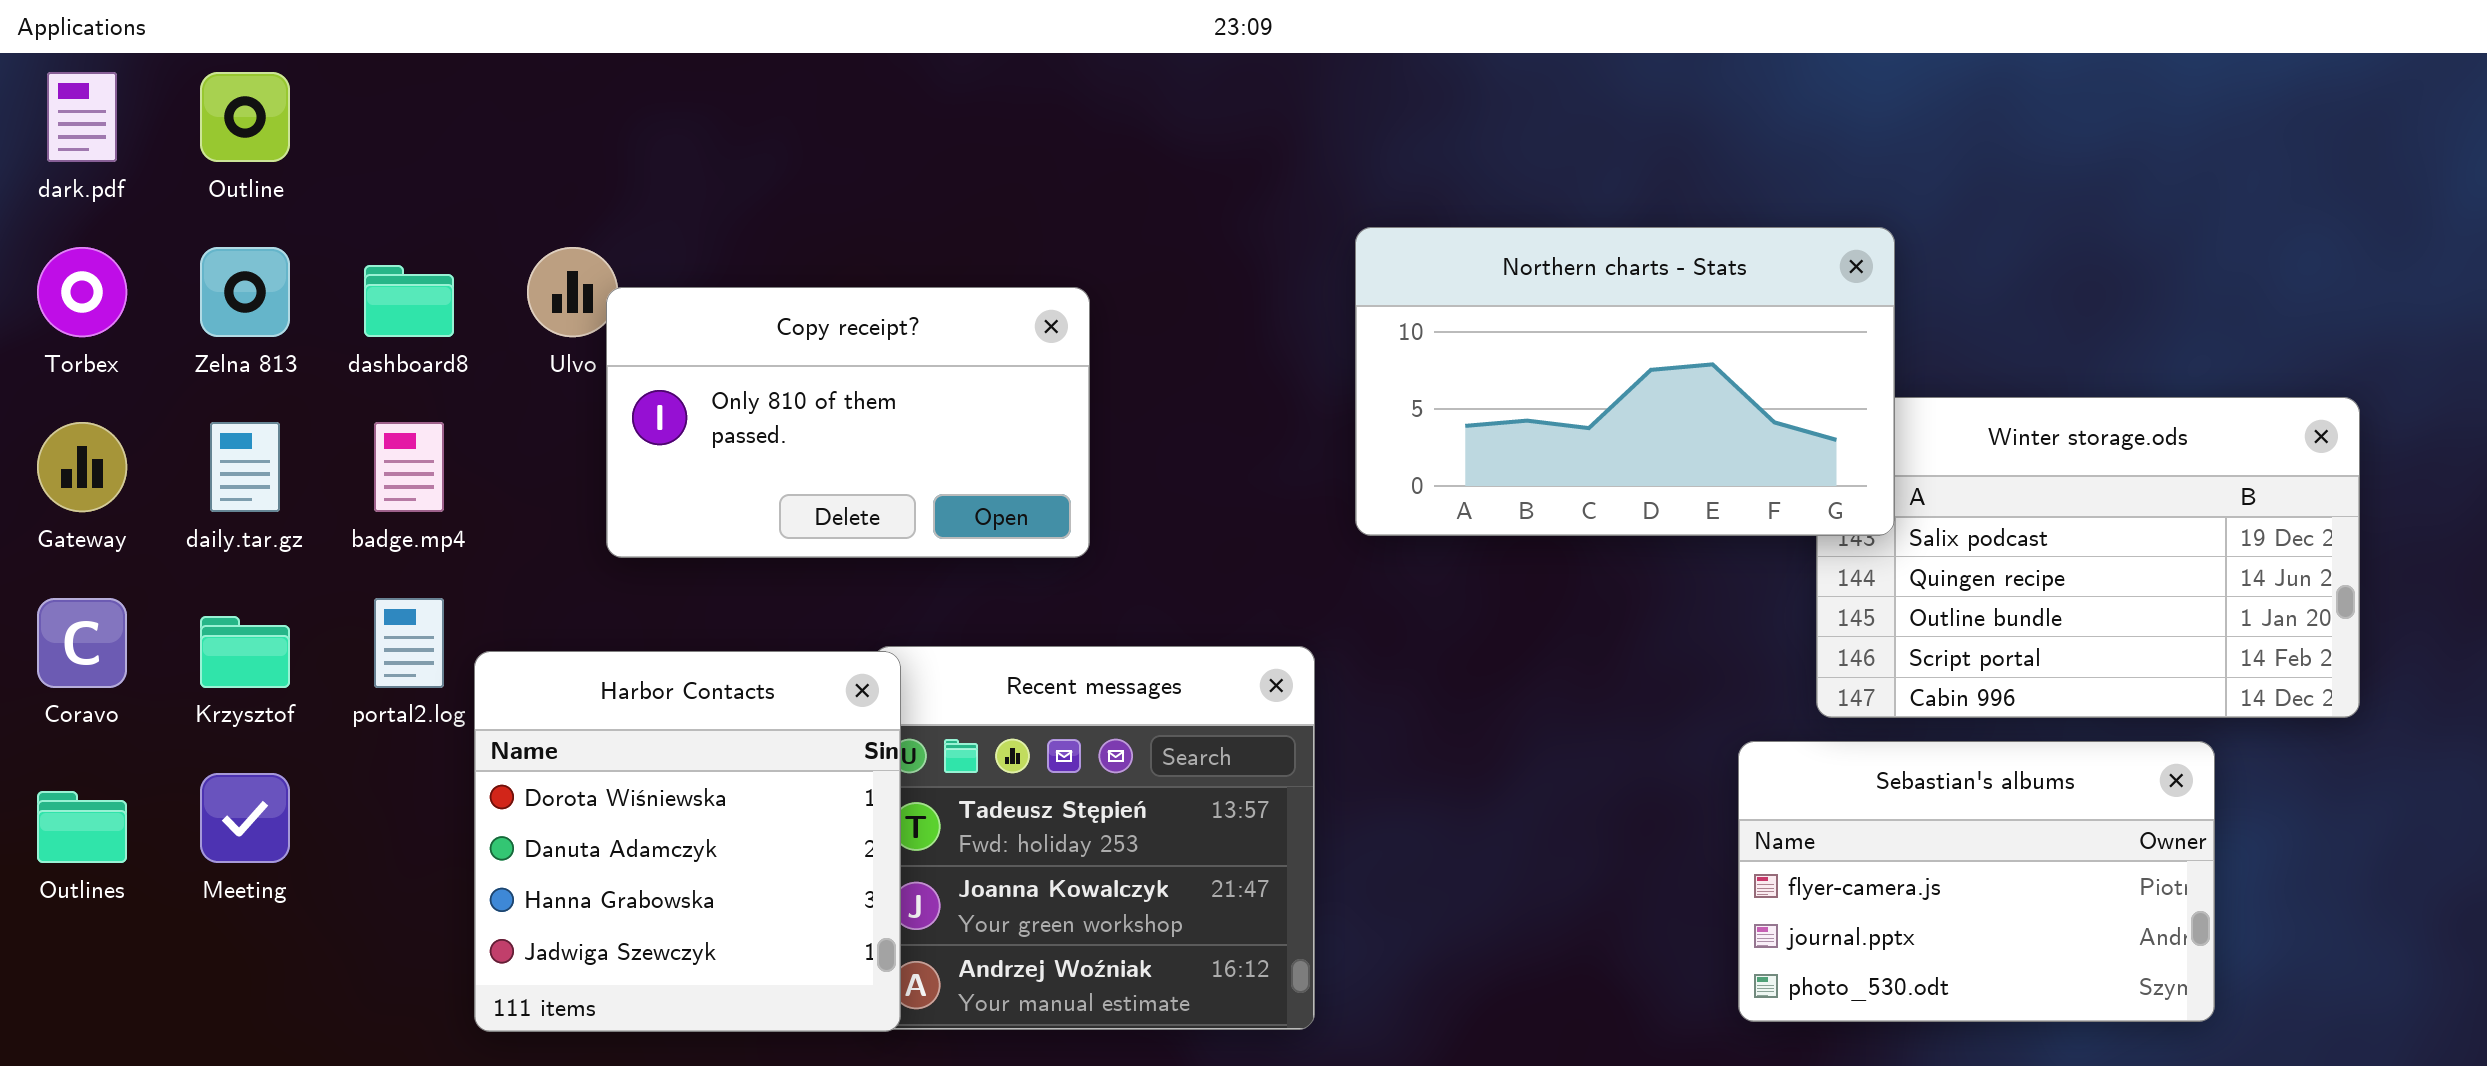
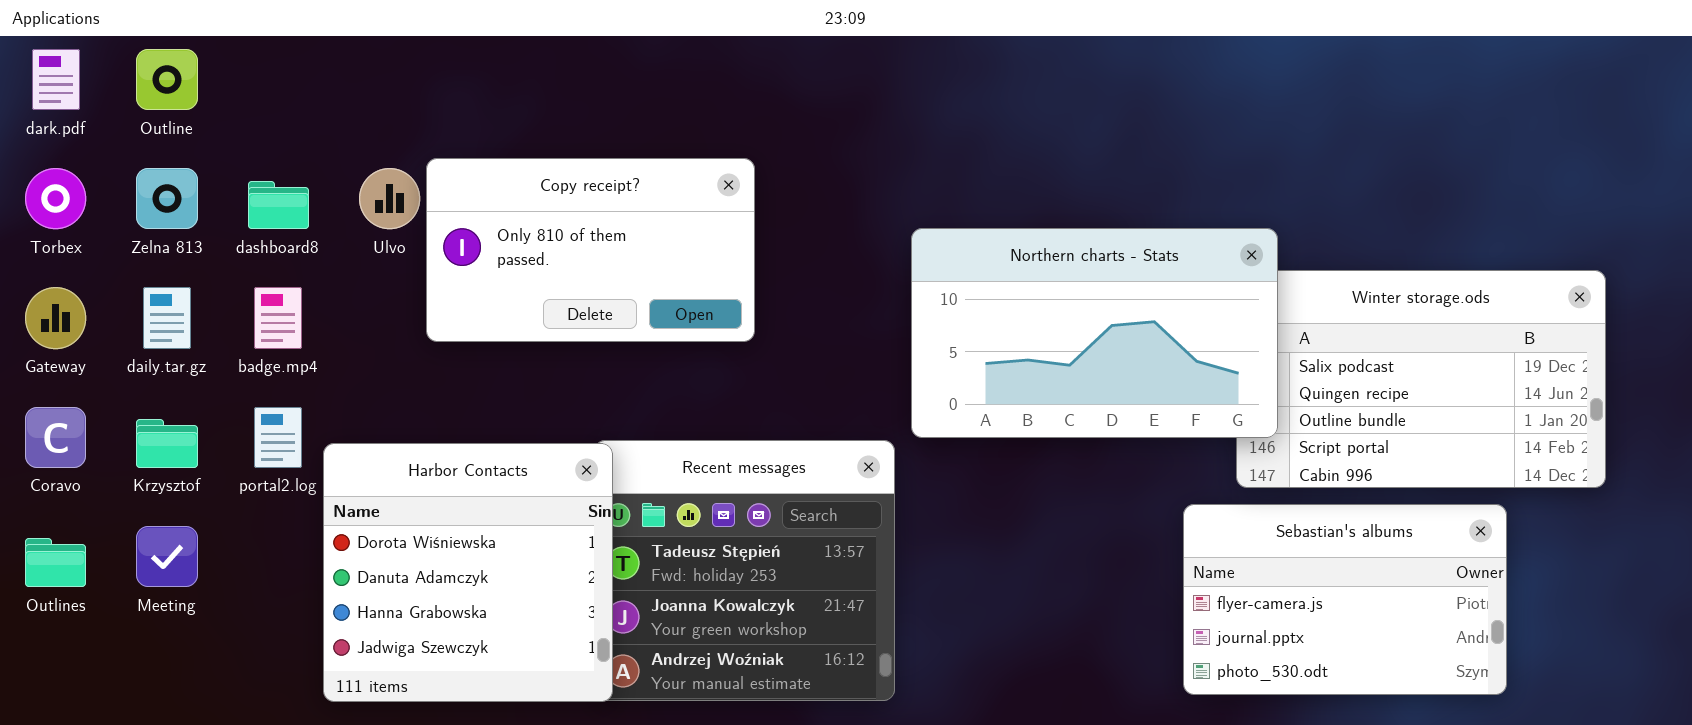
Northern charts - Stats: [1355,227,1895,536] -> [911,228,1278,438], moved
Copy receipt?: [606,287,1090,558] -> [426,158,755,342], moved

